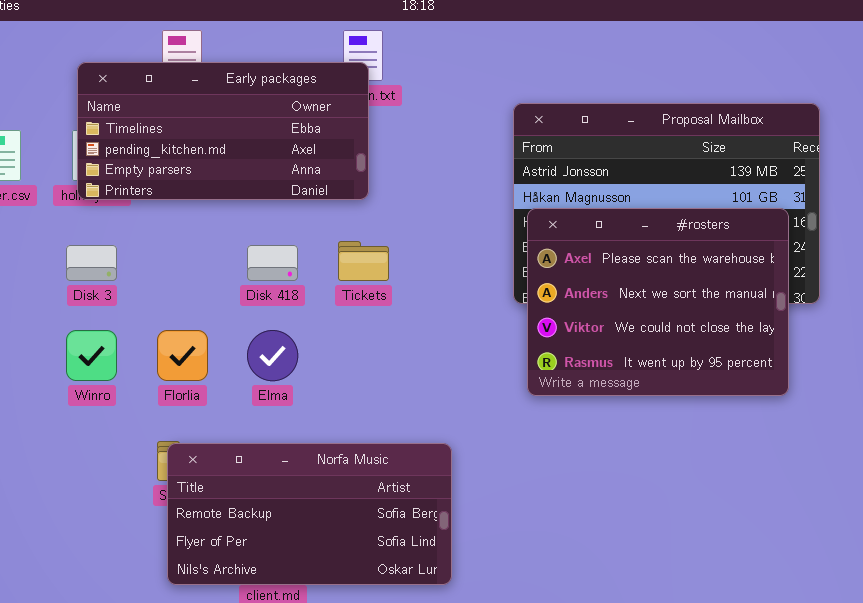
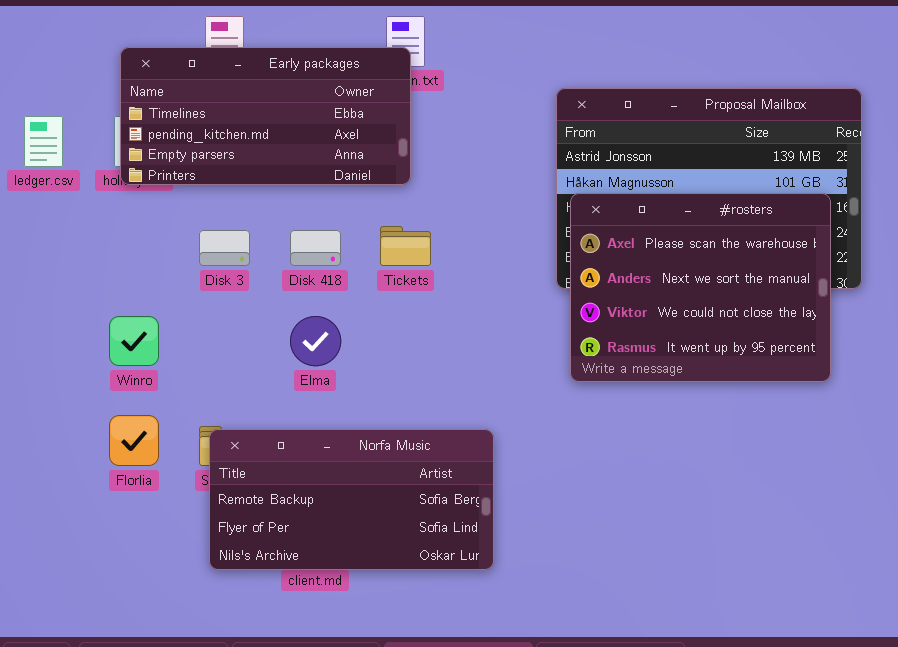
Disk 3: [66,245,117,281] -> [199,230,250,266], moved
Florlia: [157,330,208,381] -> [109,415,159,466], moved

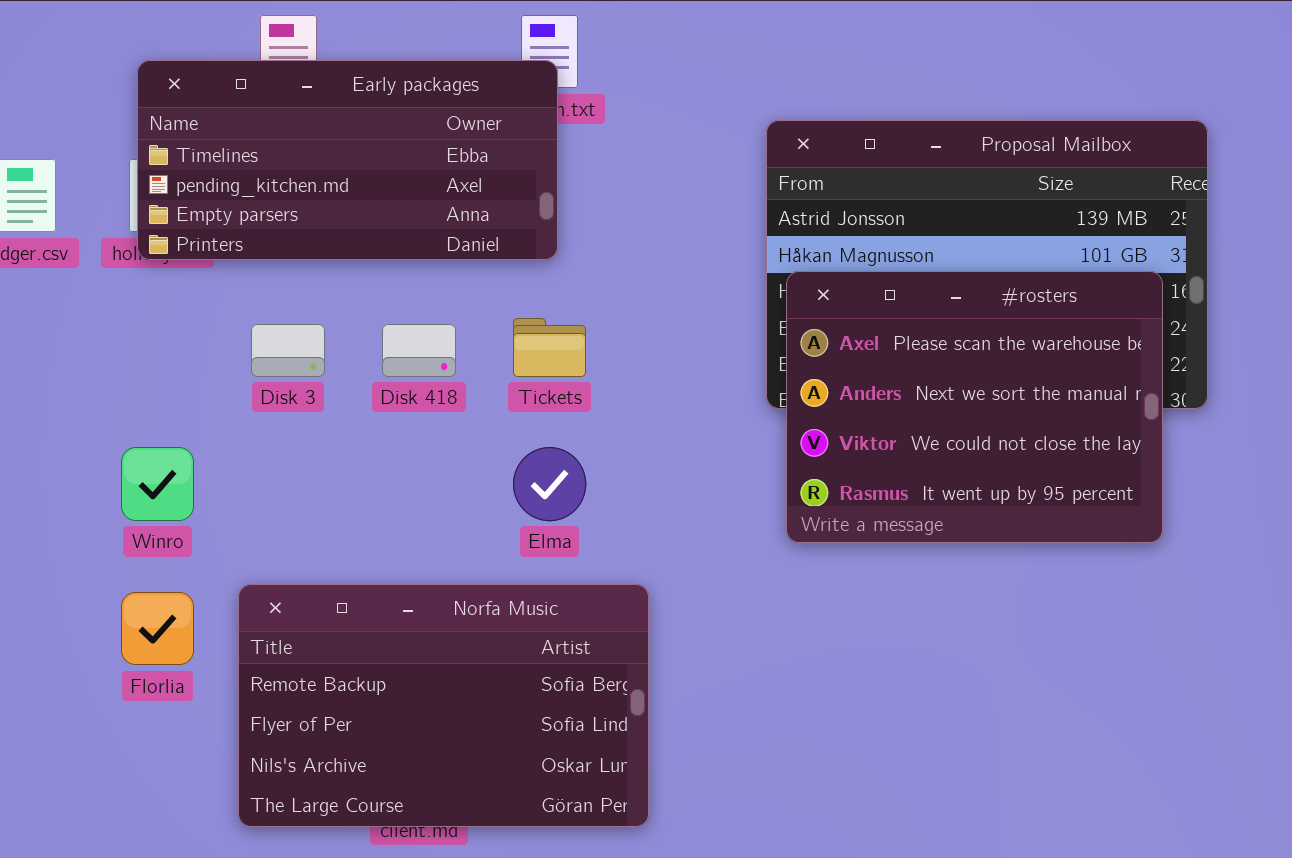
Elma: [290,316,341,366] -> [513,447,586,521], moved
Norfa Music: [209,429,494,570] -> [238,584,649,827], moved, resized

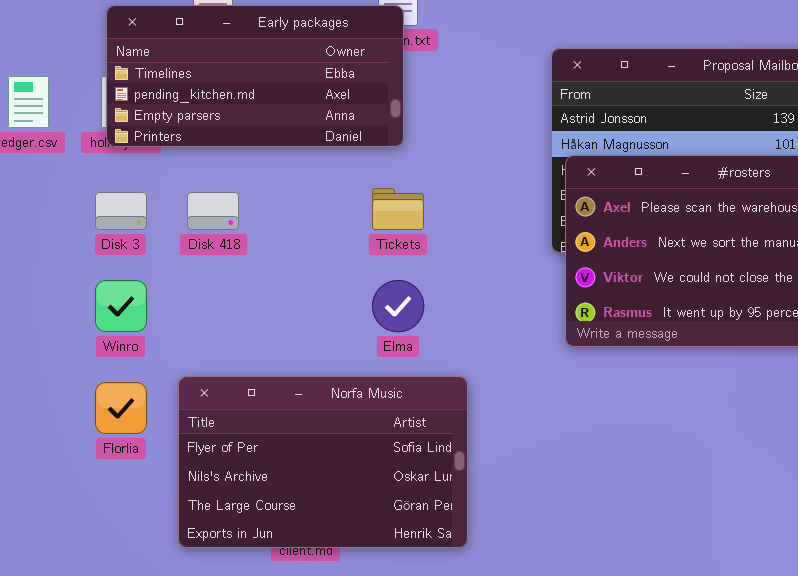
Disk 3: [251,324,325,377] -> [95,192,147,230], moved
Disk 418: [382,324,456,377] -> [187,192,239,230], moved
Norfa Music: [238,584,649,827] -> [178,376,468,548], scrolled down 1 row

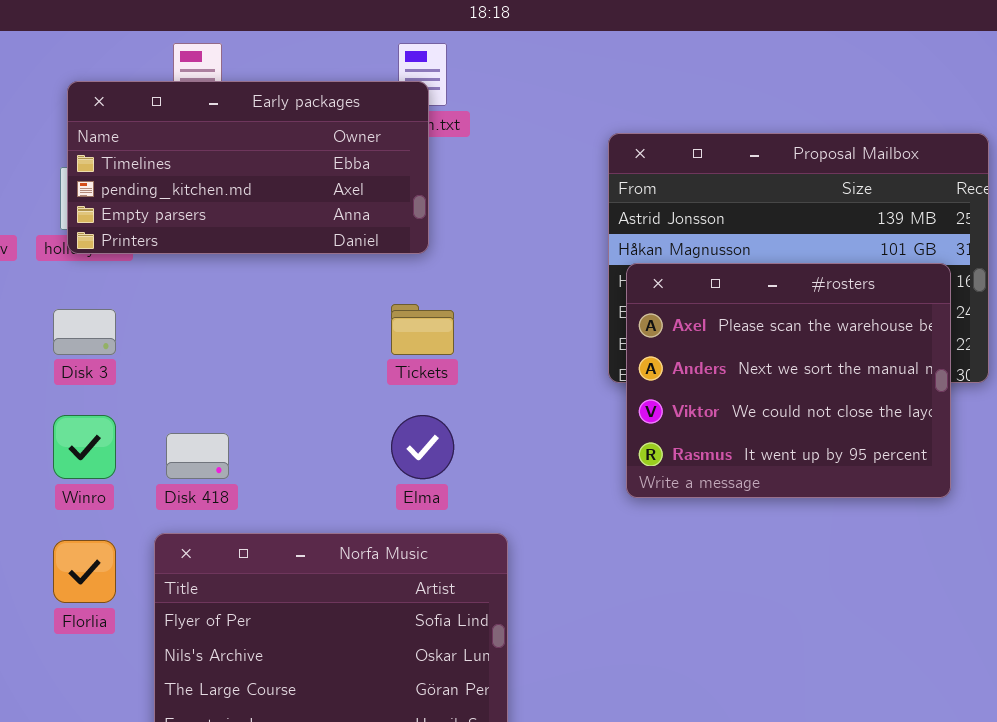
Disk 418: [187,192,239,230] -> [166,433,229,479], moved

